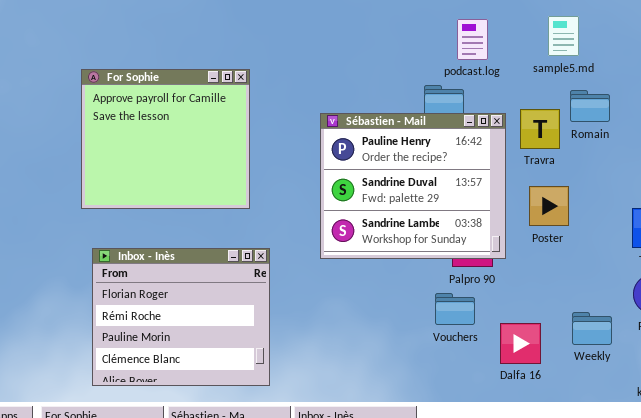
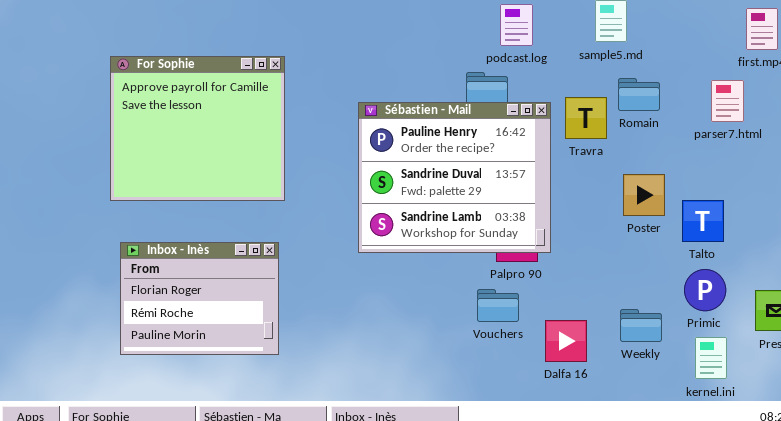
Poster: [529,186,569,226] -> [623,174,665,216], moved
Inbox - Inès: [92,248,270,386] -> [120,242,279,355], resized

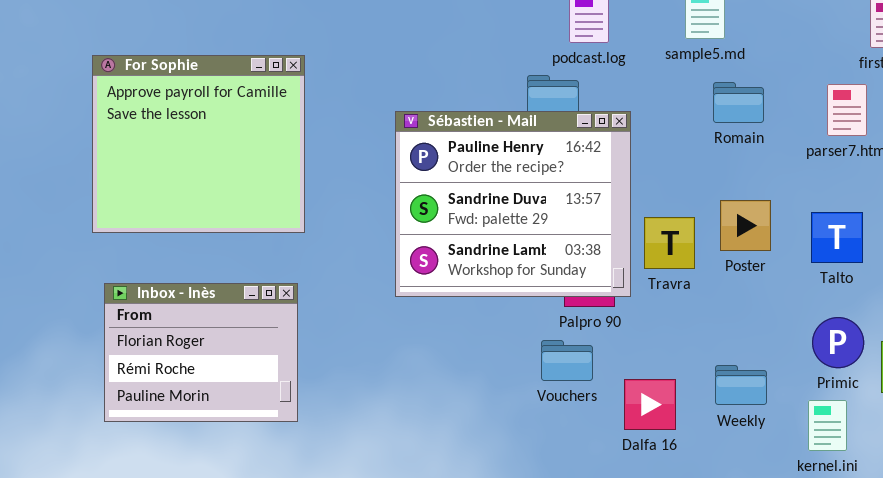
Travra: [565,97,607,139] -> [644,217,695,269], moved
Talto: [682,200,724,242] -> [811,212,863,263], moved
Primic: [684,269,726,311] -> [812,317,864,368], moved

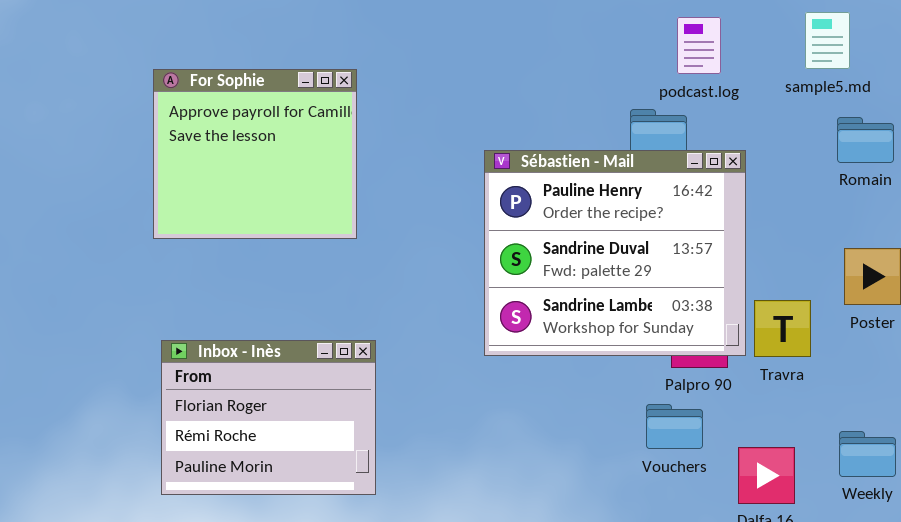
For Sophie: [92,55,305,233] -> [153,69,357,239], moved, resized
Travra: [644,217,695,269] -> [754,300,811,357], moved

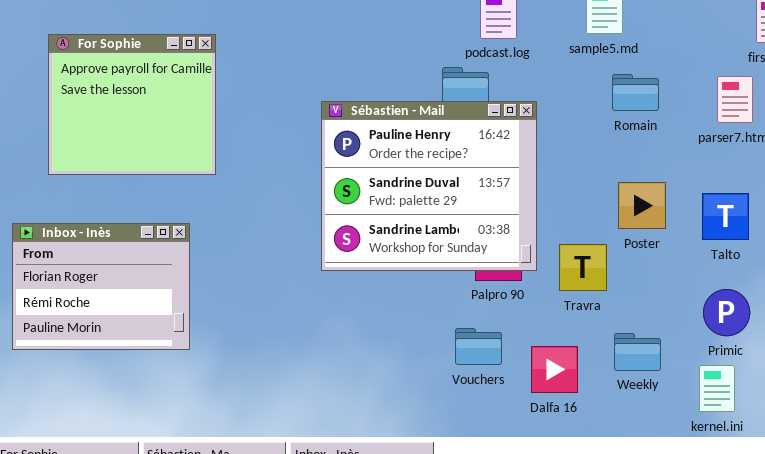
Travra: [754,300,811,357] -> [559,244,607,291], moved
Inbox - Inès: [161,340,376,495] -> [12,223,190,350], moved
Vouchers: [646,404,703,449] -> [455,328,502,365], moved

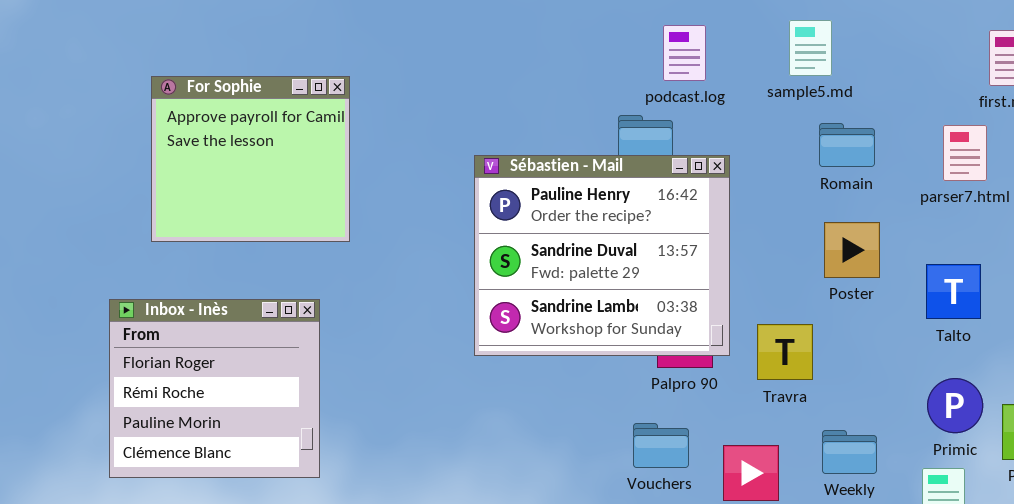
Poster: [618,182,666,229] -> [824,222,880,278], moved
Inbox - Inès: [12,223,190,350] -> [109,299,320,478], resized

